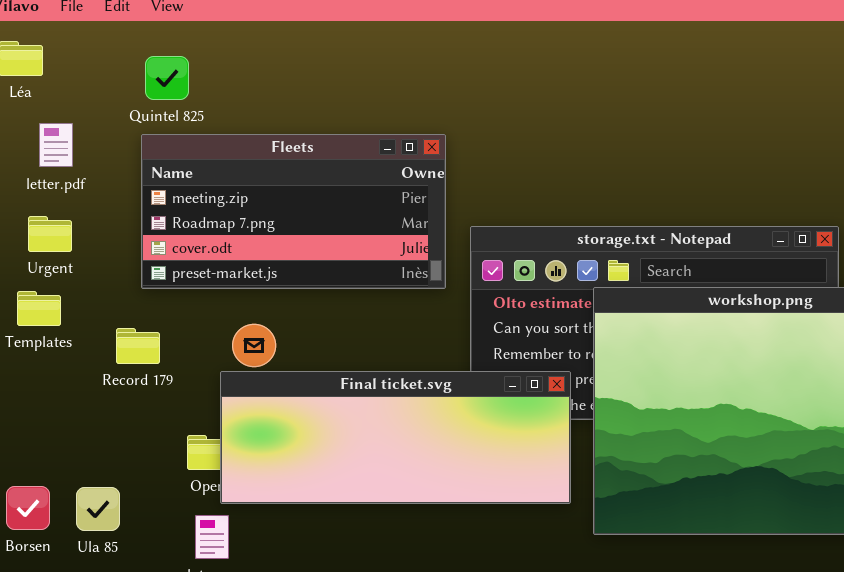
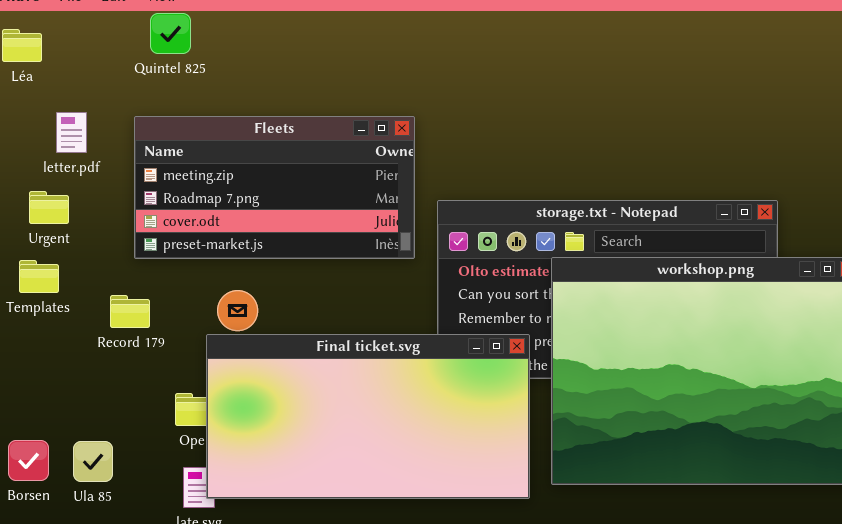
Quintel 825: [145,56,189,100] -> [150,13,191,54], moved
letter.pdf: [39,123,73,167] -> [56,112,87,153], moved
Final ticket.svg: [220,371,571,504] -> [206,334,530,499], resized

